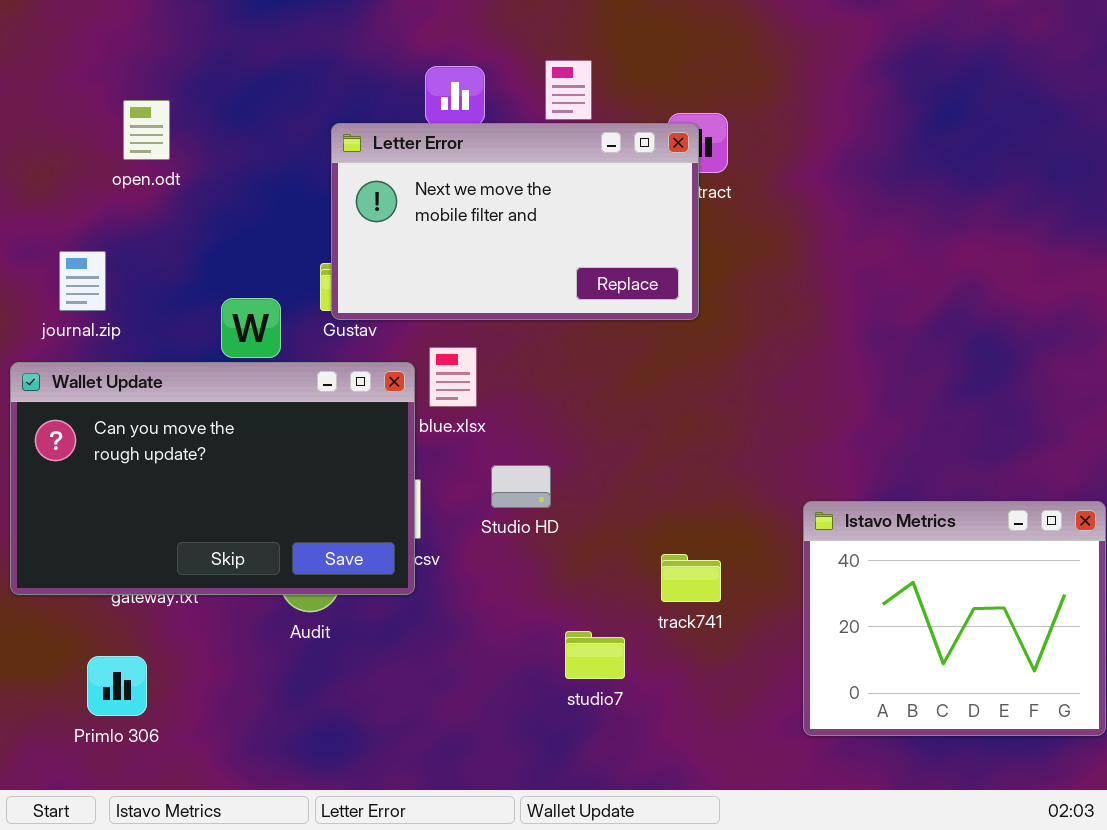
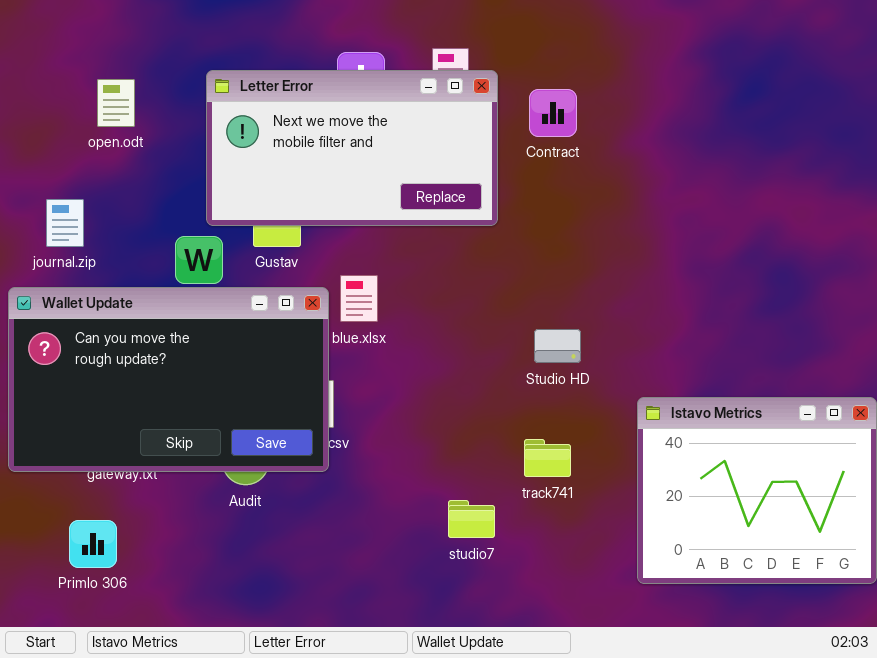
Letter Error: [331,123,699,320] -> [206,70,498,226], moved
Studio HD: [491,465,551,508] -> [534,329,581,363], moved

